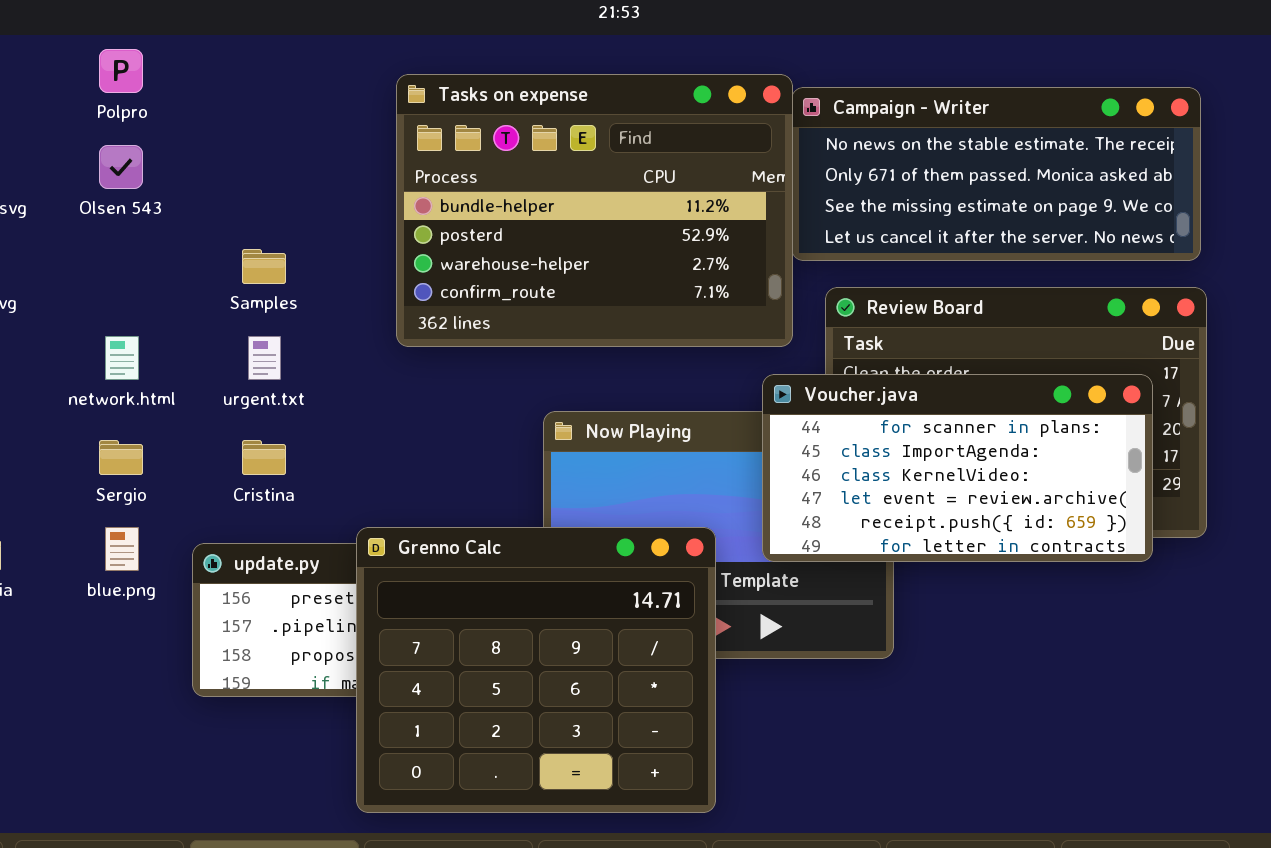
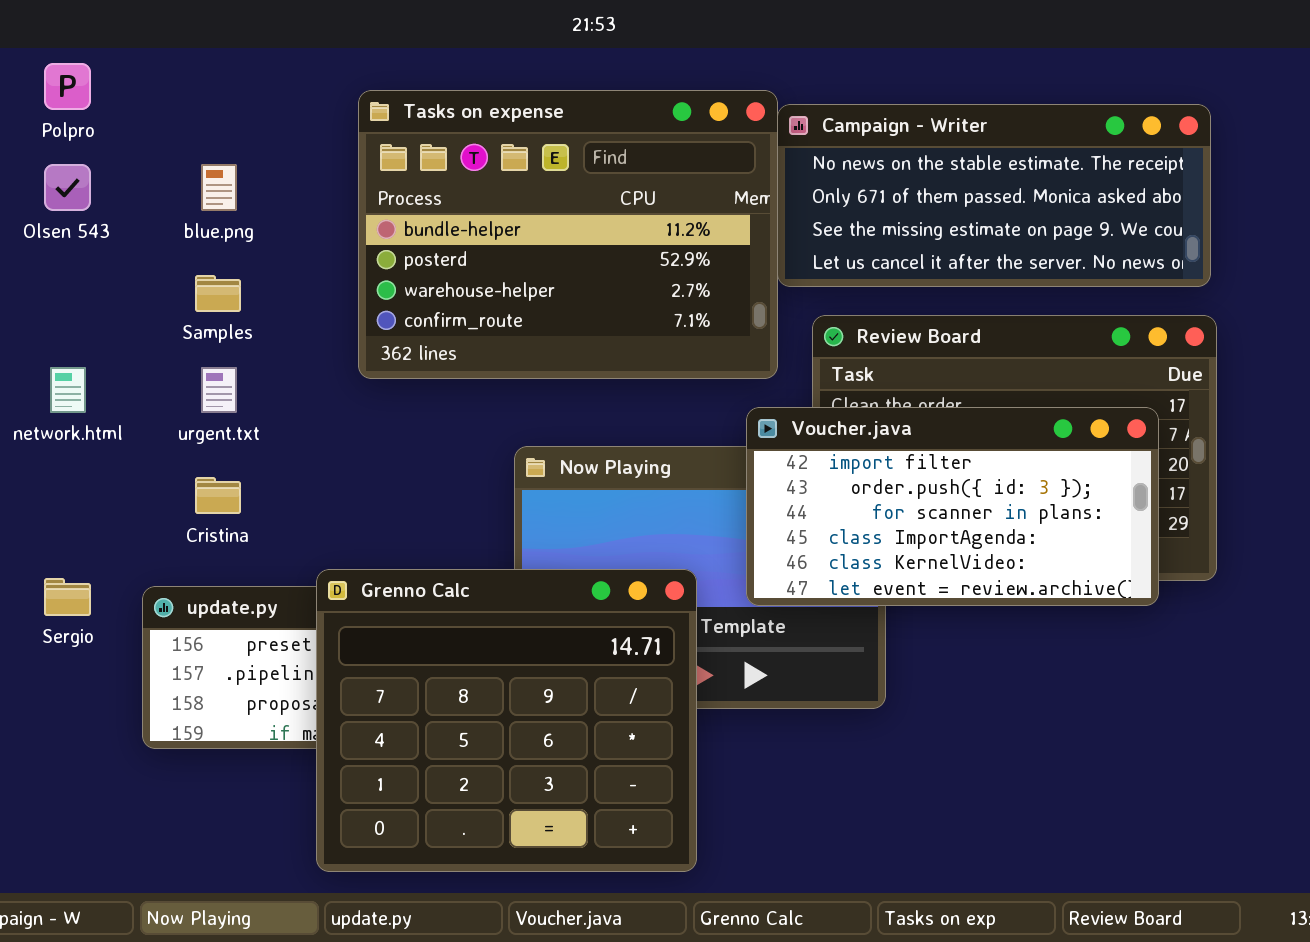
Voucher.java: [762,374,1153,562] -> [746,407,1159,606], scrolled up 2 rows
Sergio: [99,440,143,475] -> [44,578,91,616], moved
blue.png: [105,527,139,571] -> [201,164,237,211], moved

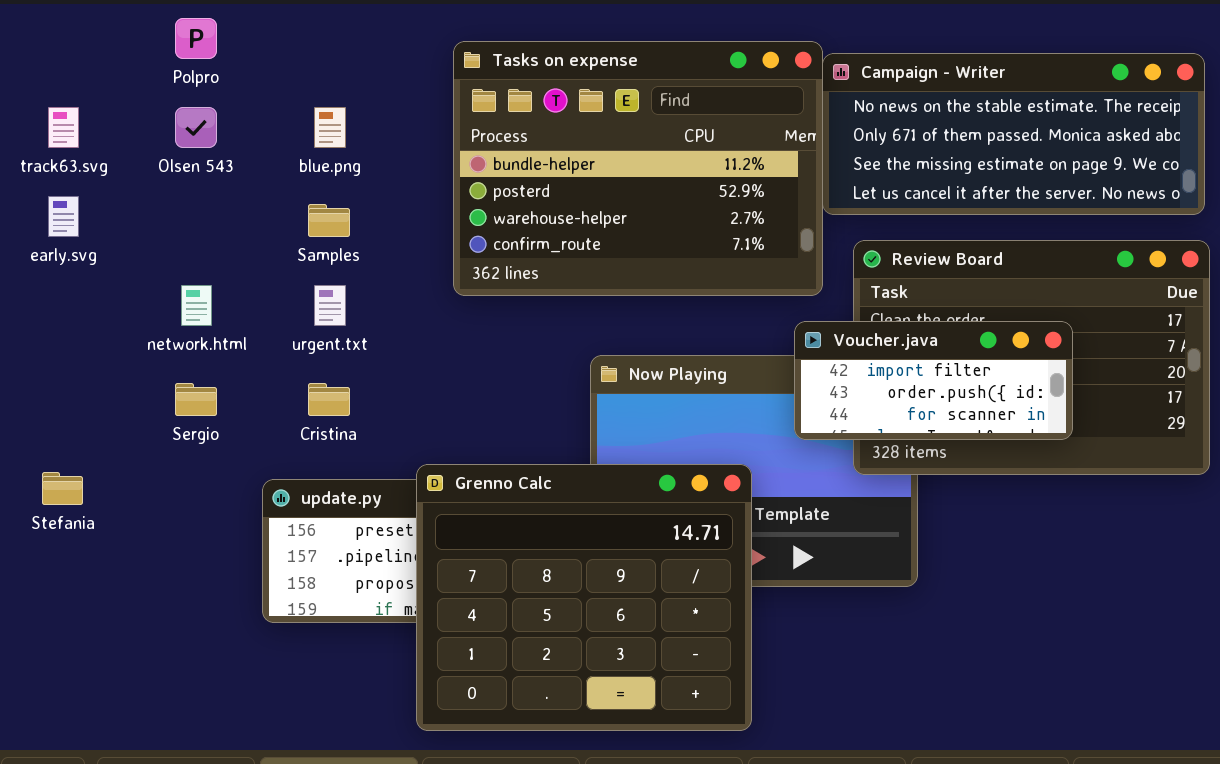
Voucher.java: [746,407,1159,606] -> [794,321,1073,440], resized
Sergio: [44,578,91,616] -> [175,383,217,416], moved

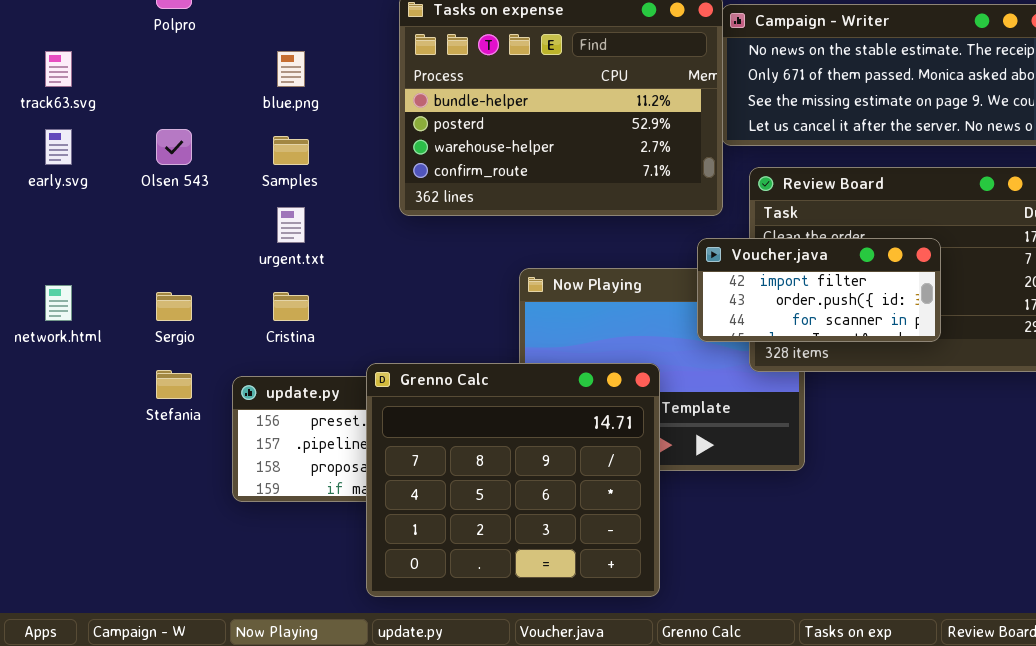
Olsen 543: [175,107,217,148] -> [156,129,192,165], moved
network.html: [181,285,212,326] -> [45,285,72,321], moved
Stefania: [42,472,83,505] -> [156,370,192,399], moved

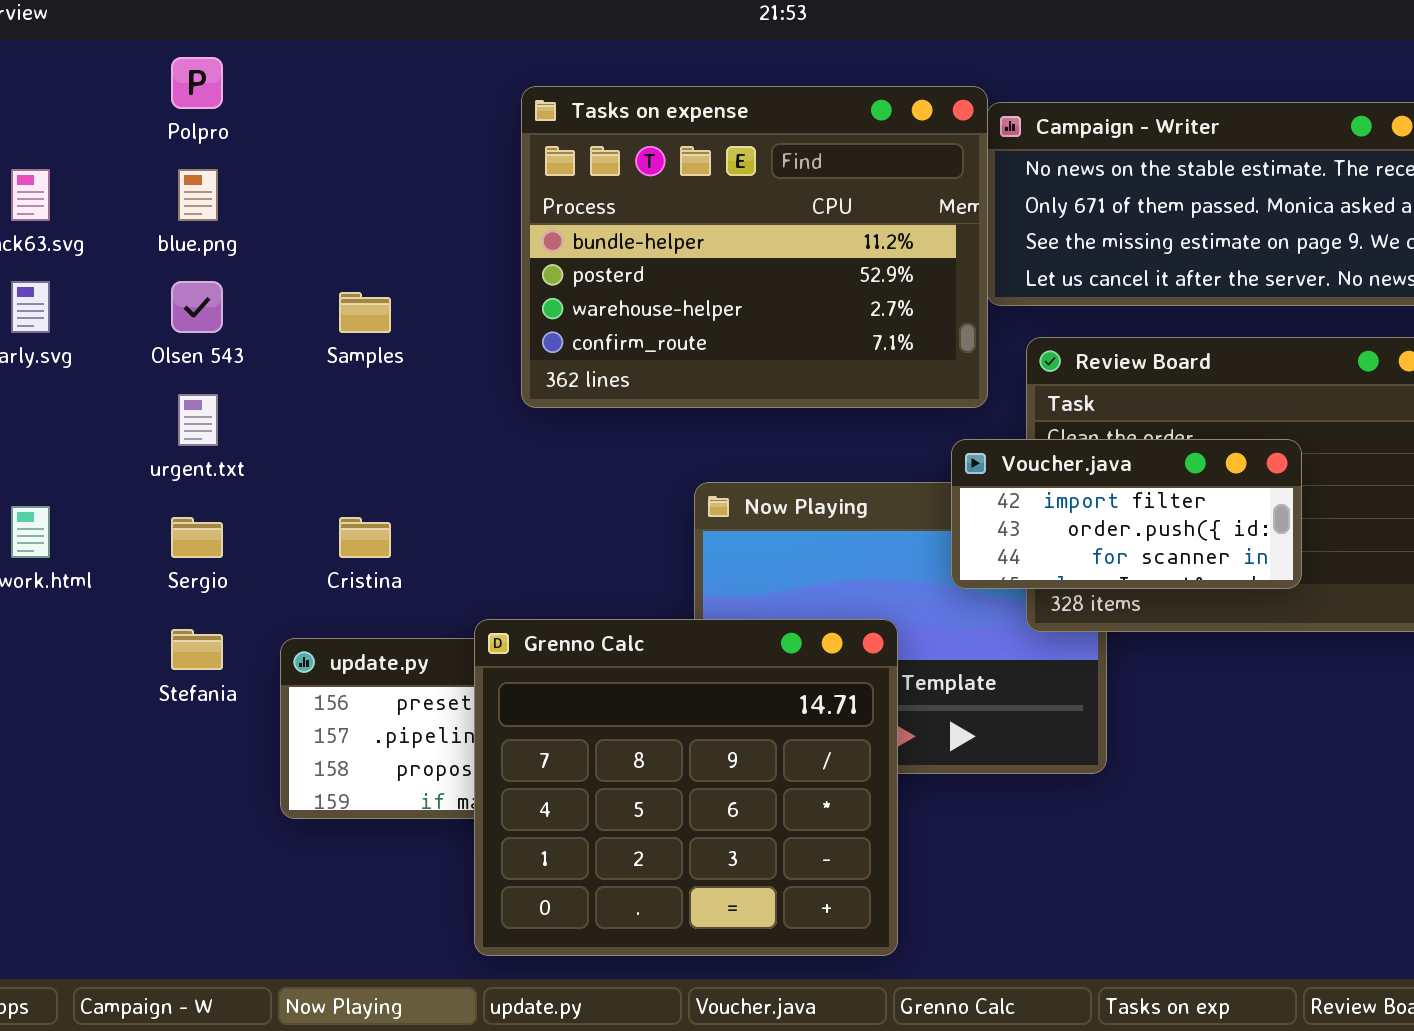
blue.png: [277,51,305,87] -> [178,169,218,221], moved
urgent.txt: [277,207,305,243] -> [178,394,218,446], moved

